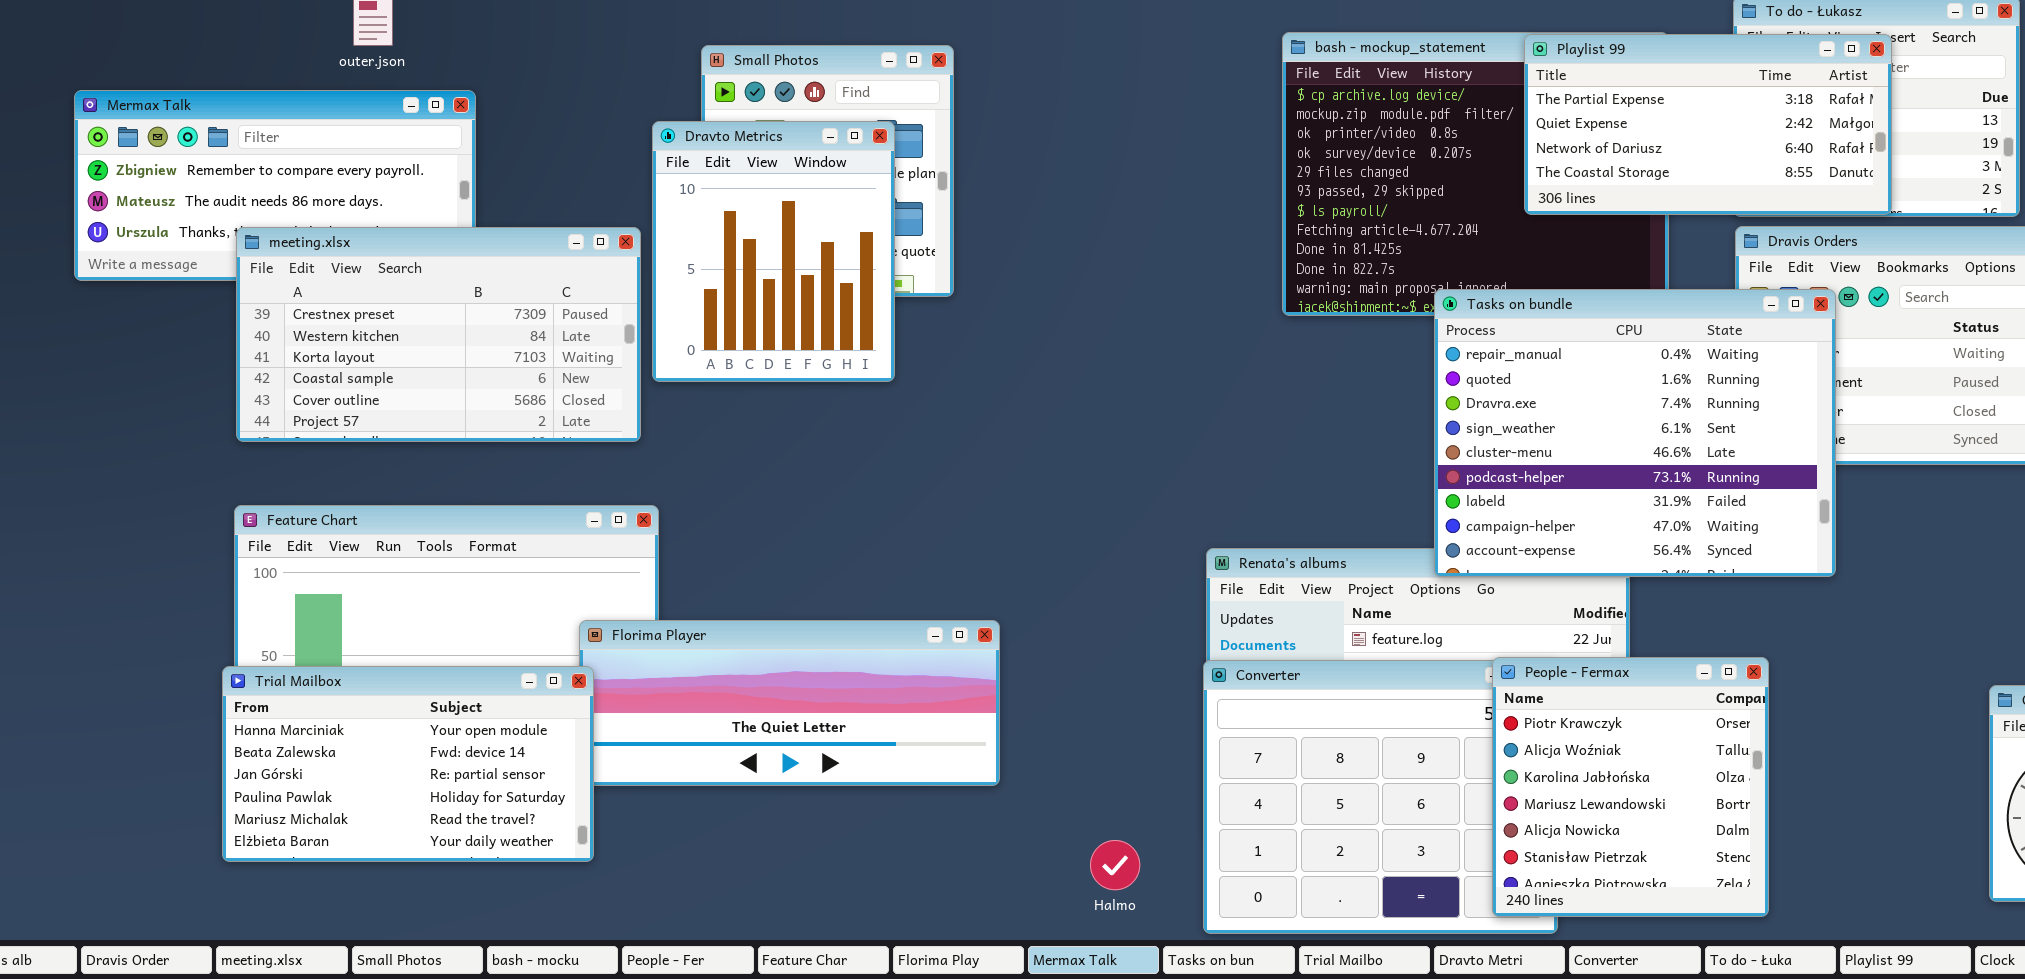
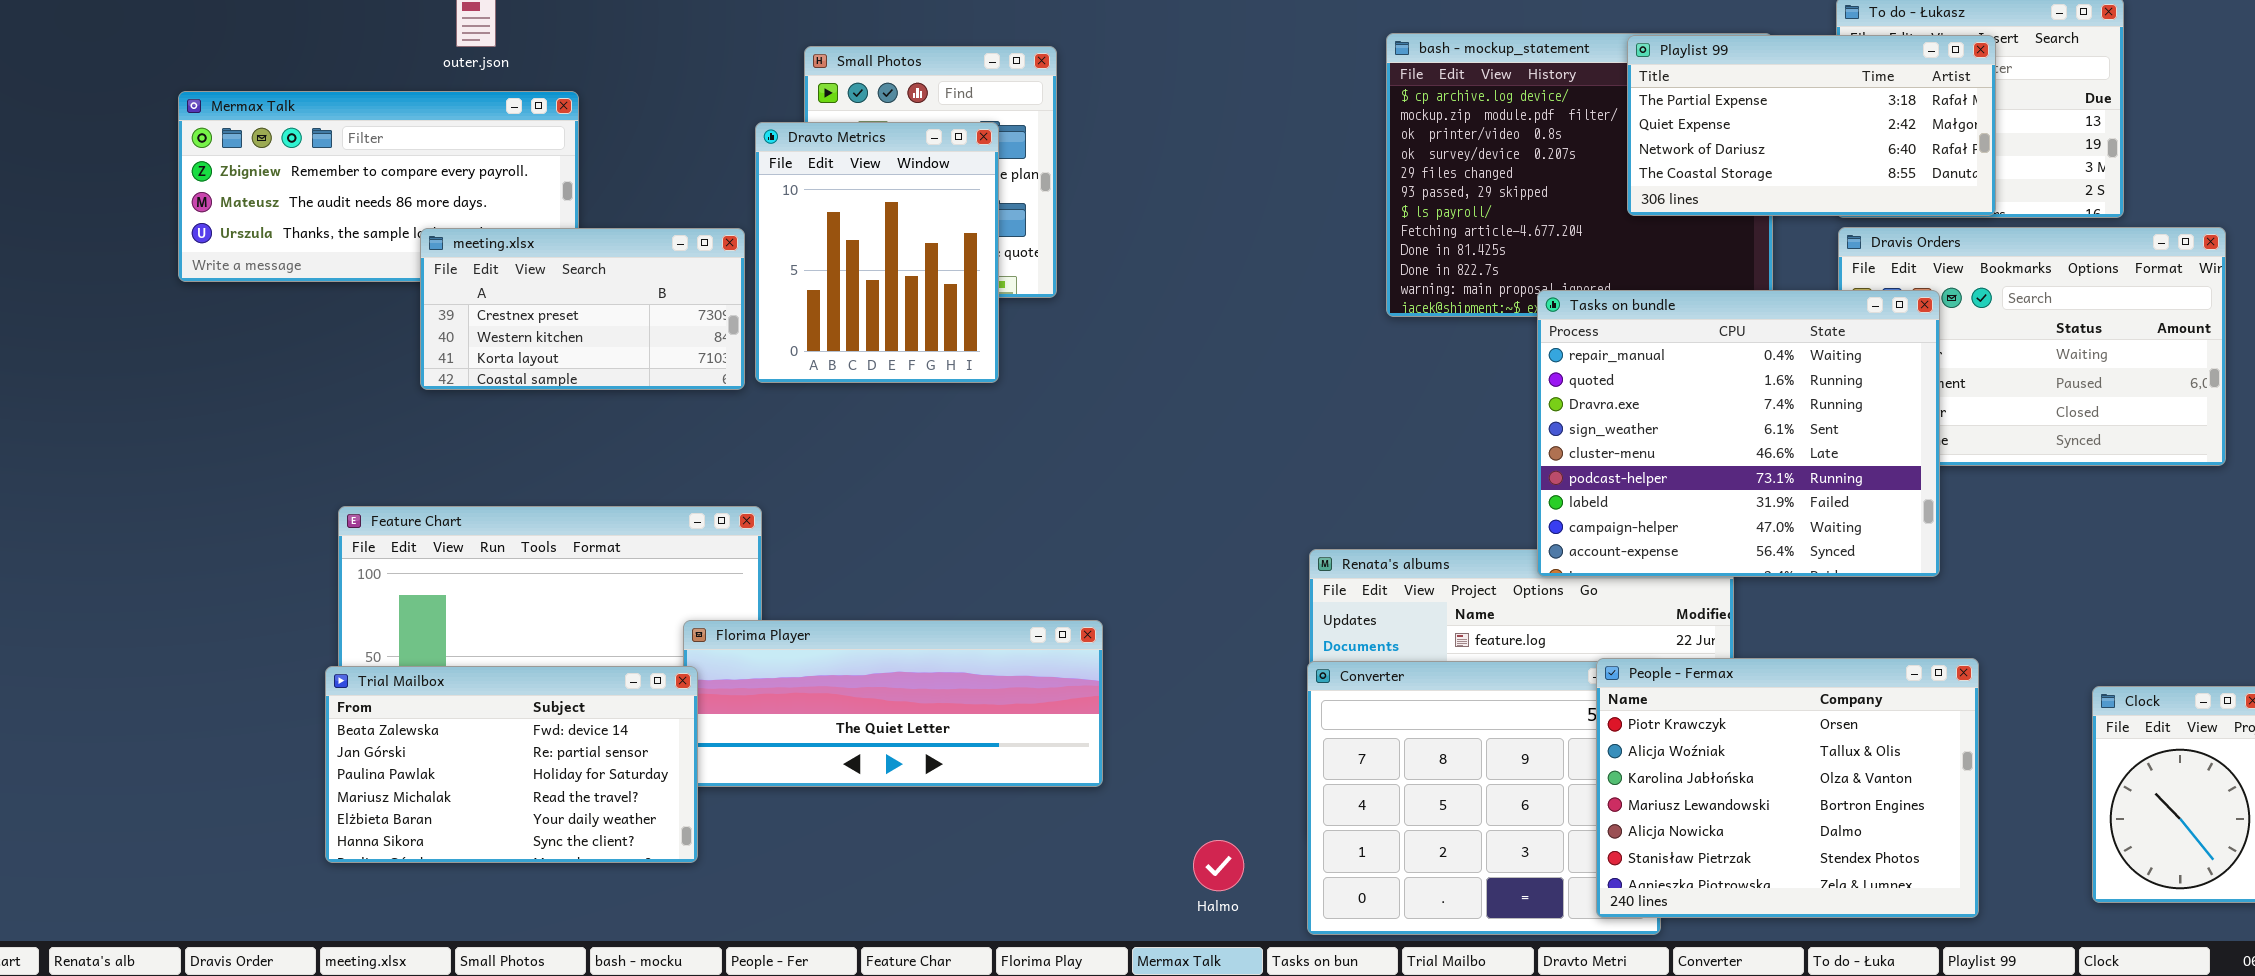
meeting.xlsx: [236,227,641,442] -> [420,228,745,390], resized
People - Fermax: [1492,657,1769,917] -> [1596,658,1979,918], resized
Trial Mailbox: [222,666,594,862] -> [325,666,698,863], scrolled down 1 row

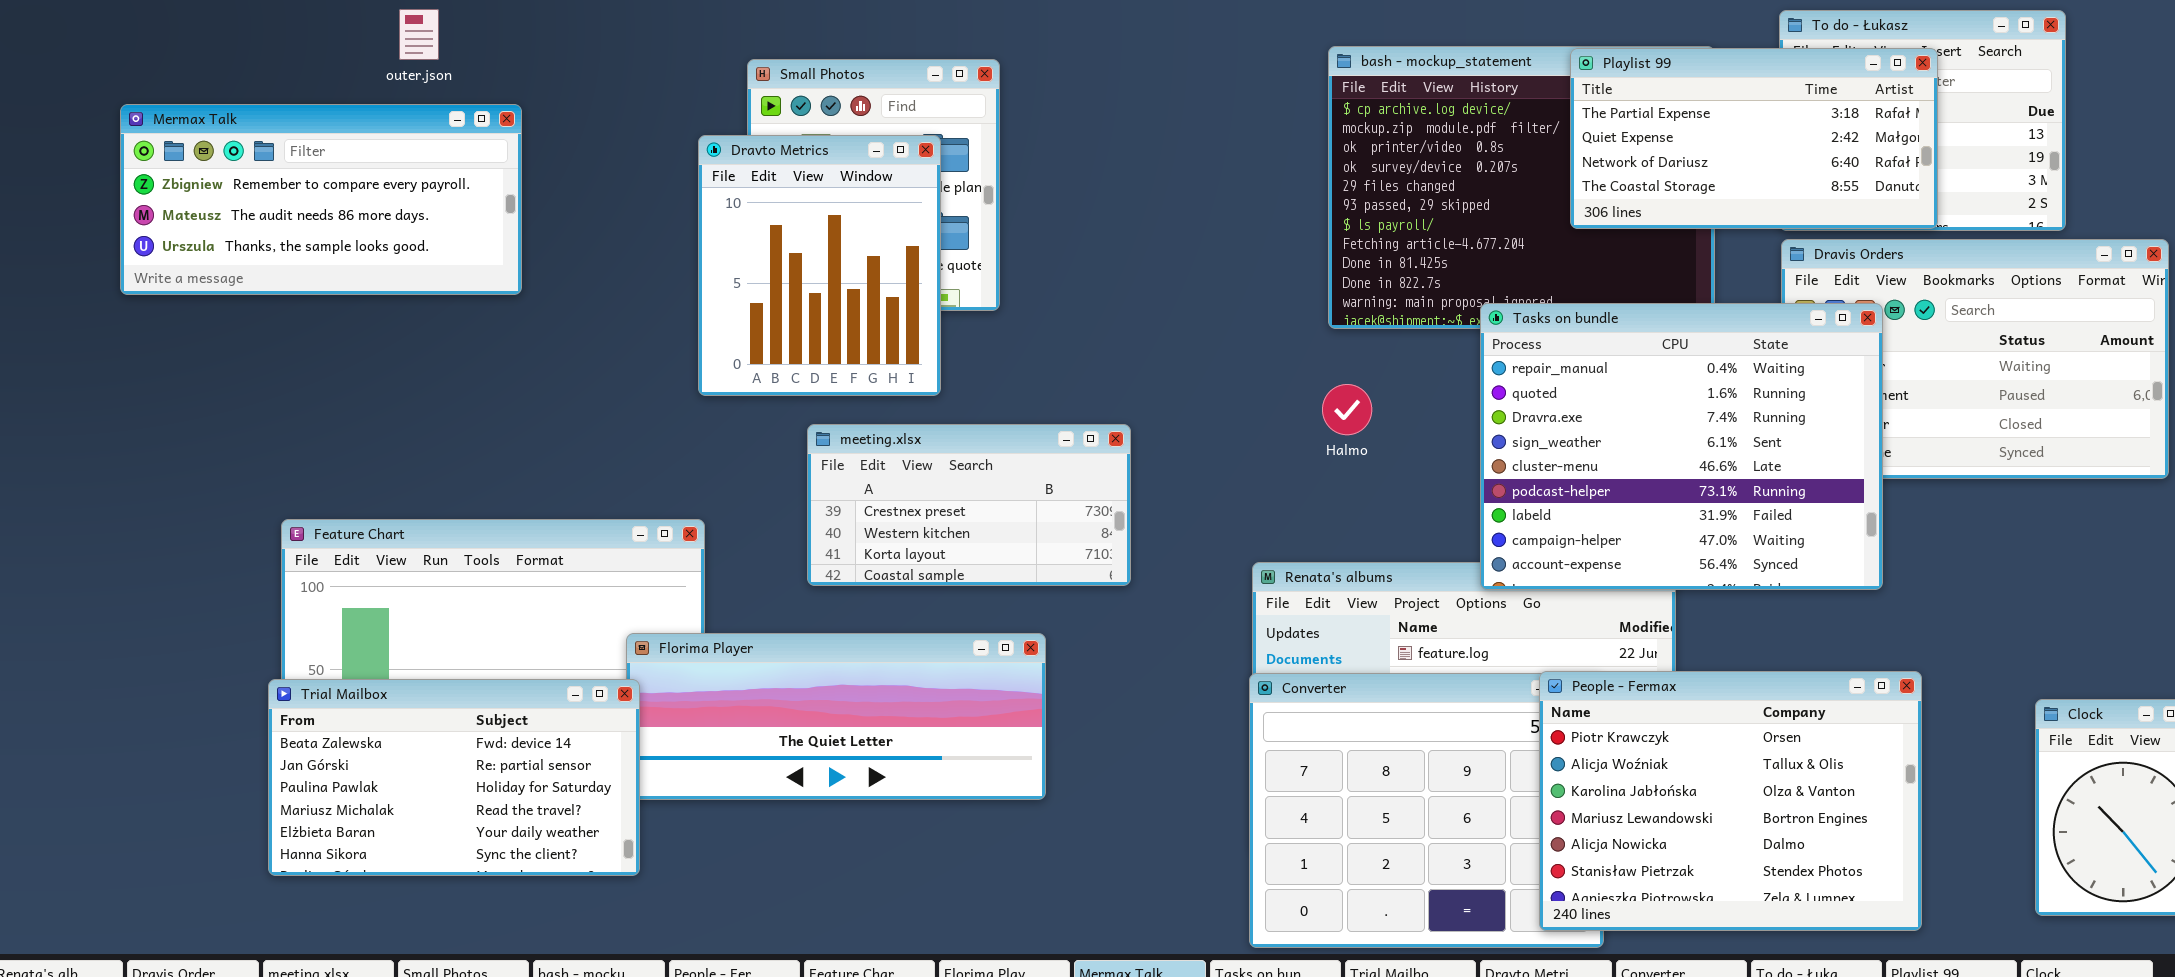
meeting.xlsx: [420,228,745,390] -> [807,424,1131,586], moved
Halmo: [1193,840,1244,891] -> [1322,384,1372,435], moved

